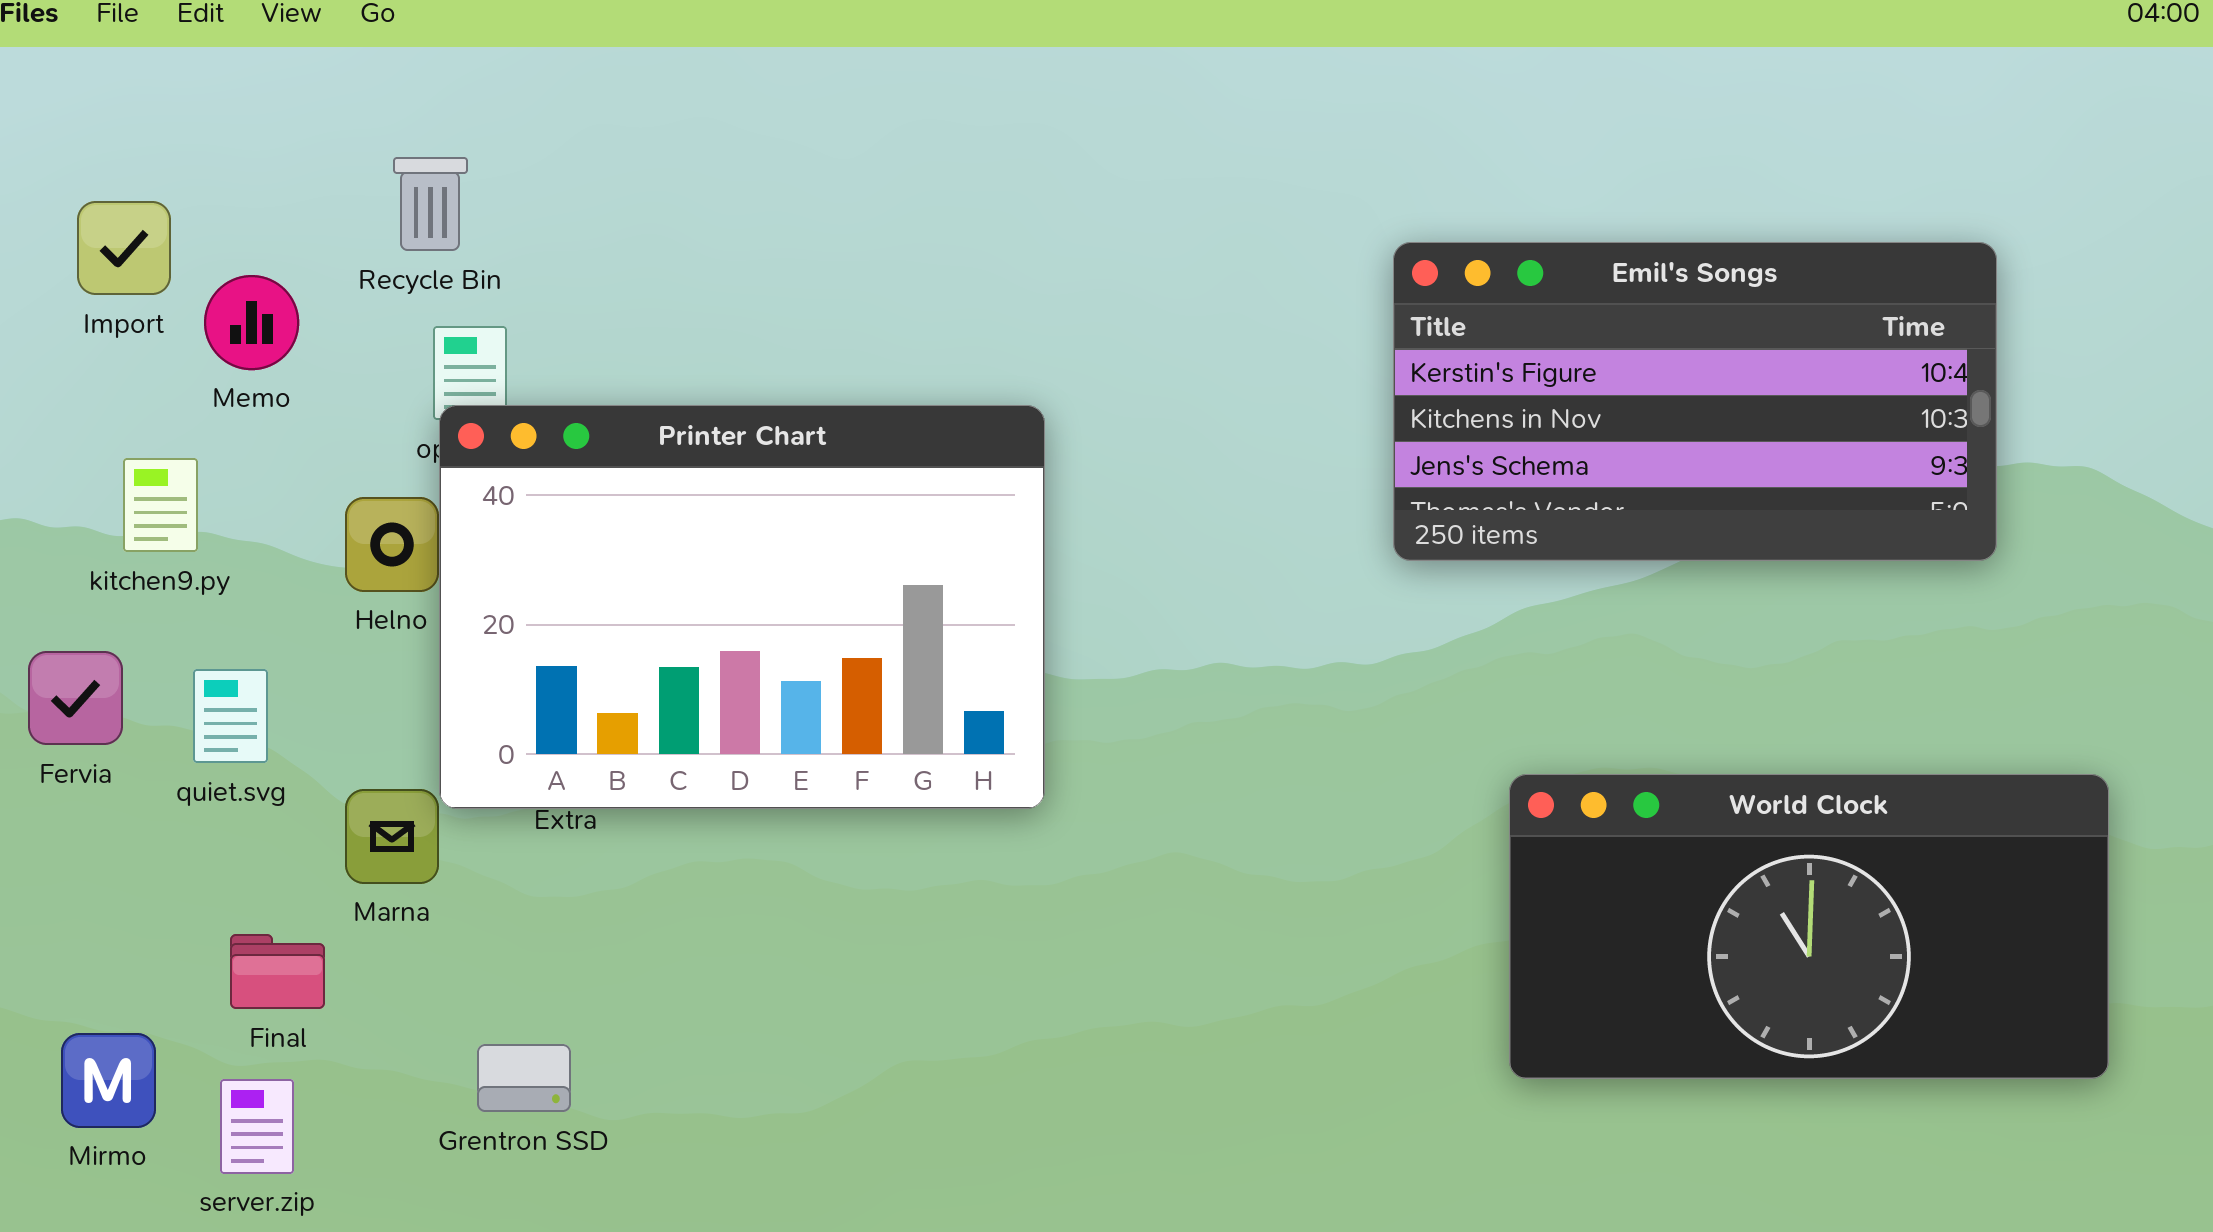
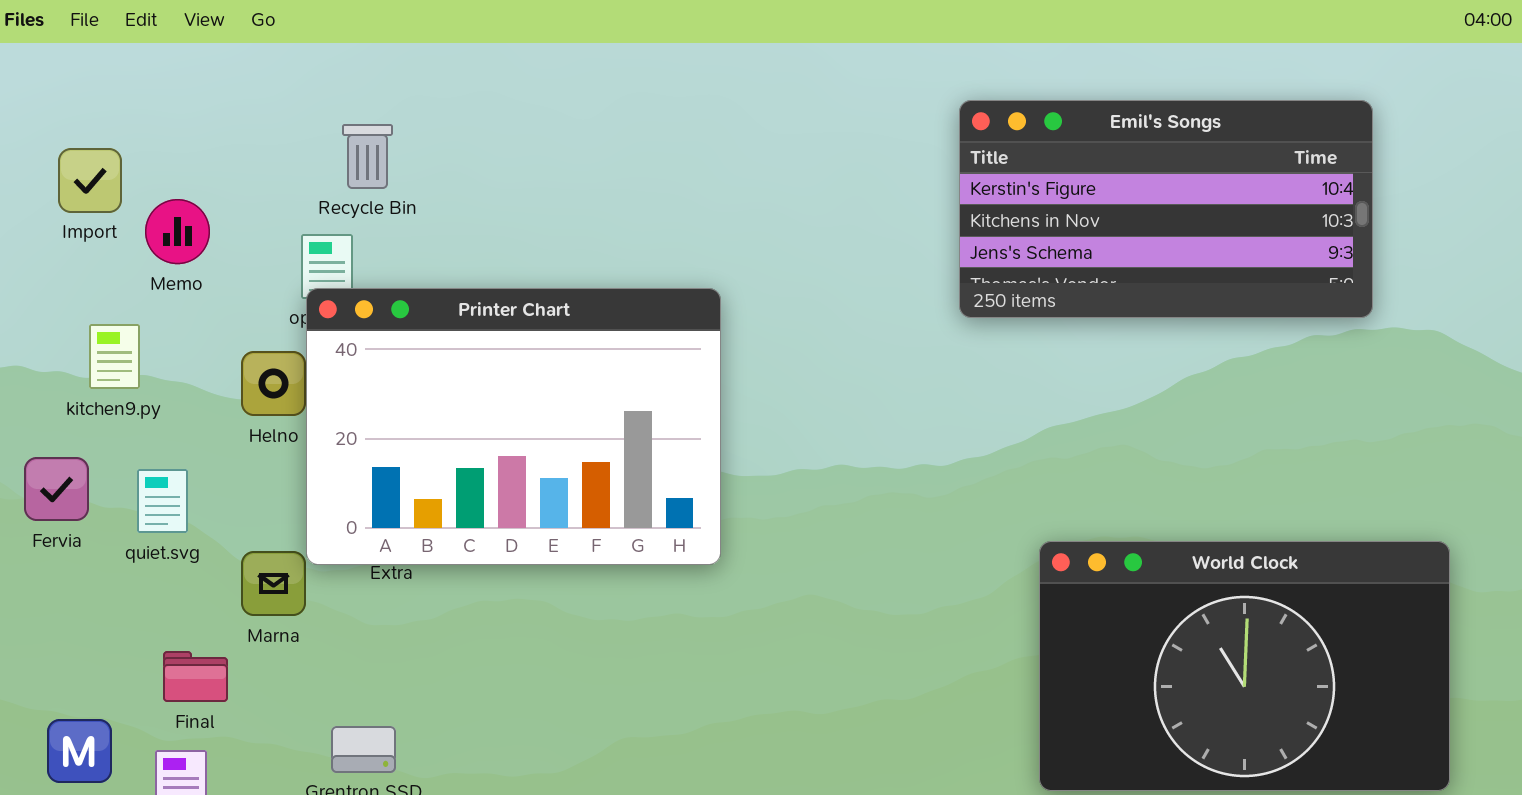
Recycle Bin: [393,157,468,251] -> [342,124,393,189], moved
Emil's Songs: [1393,242,1997,561] -> [959,100,1373,318], moved
World Clock: [1509,774,2109,1079] -> [1039,541,1450,791], resized

